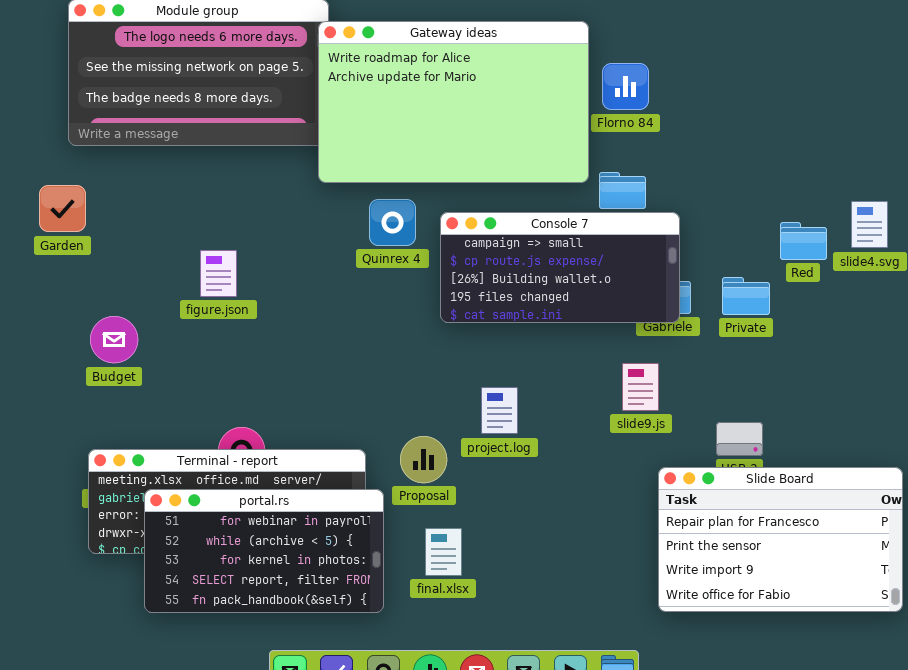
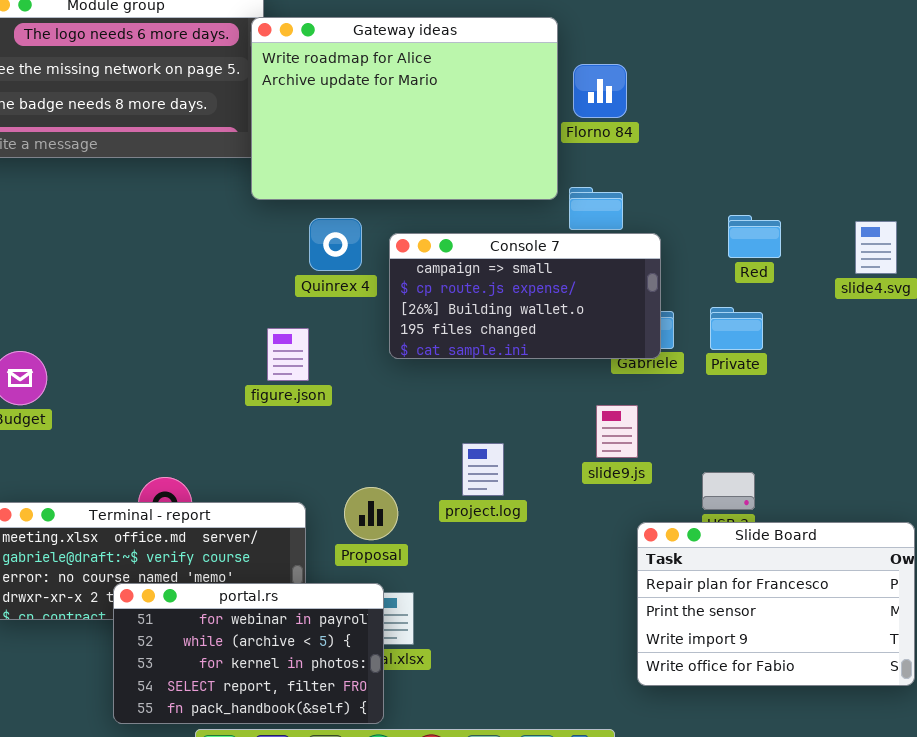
Red: [780,222,827,260] -> [728,215,781,258], moved
figure.json: [200,250,237,297] -> [267,328,309,381], moved
project.log: [481,387,518,434] -> [462,443,504,496], moved
portal.rs: [144,489,384,613] -> [113,583,384,724], moved

